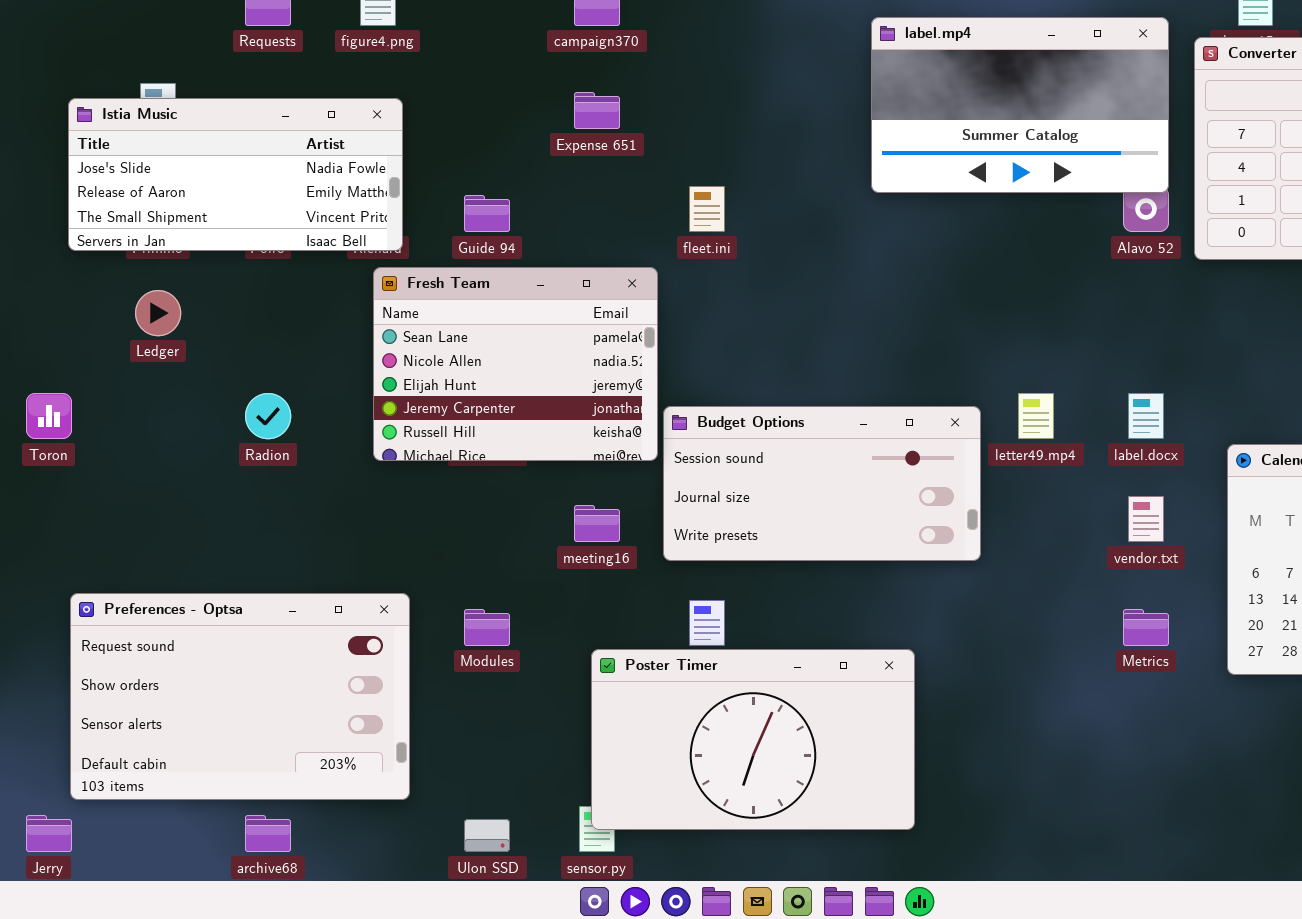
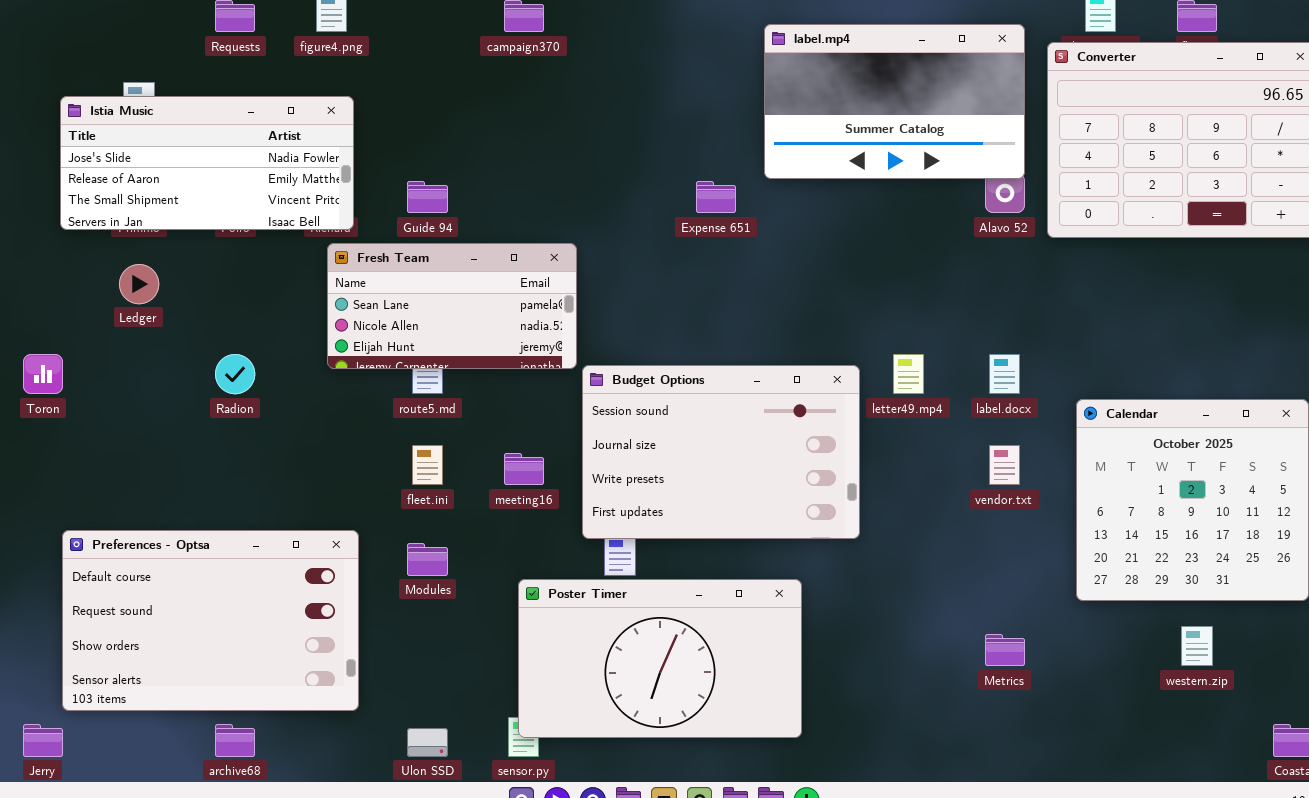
Expense 651: [574,92,620,129] -> [696,181,736,213], moved
fleet.ini: [689,186,725,232] -> [412,445,443,485], moved
Fresh Team: [373,267,658,461] -> [327,243,577,369], resized
Budget Options: [663,406,981,561] -> [582,365,860,539], resized
Preferences - Optsa: [70,593,410,800] -> [62,530,359,711], scrolled up 1 row
Metrics: [1123,609,1169,646] -> [985,634,1025,666], moved

